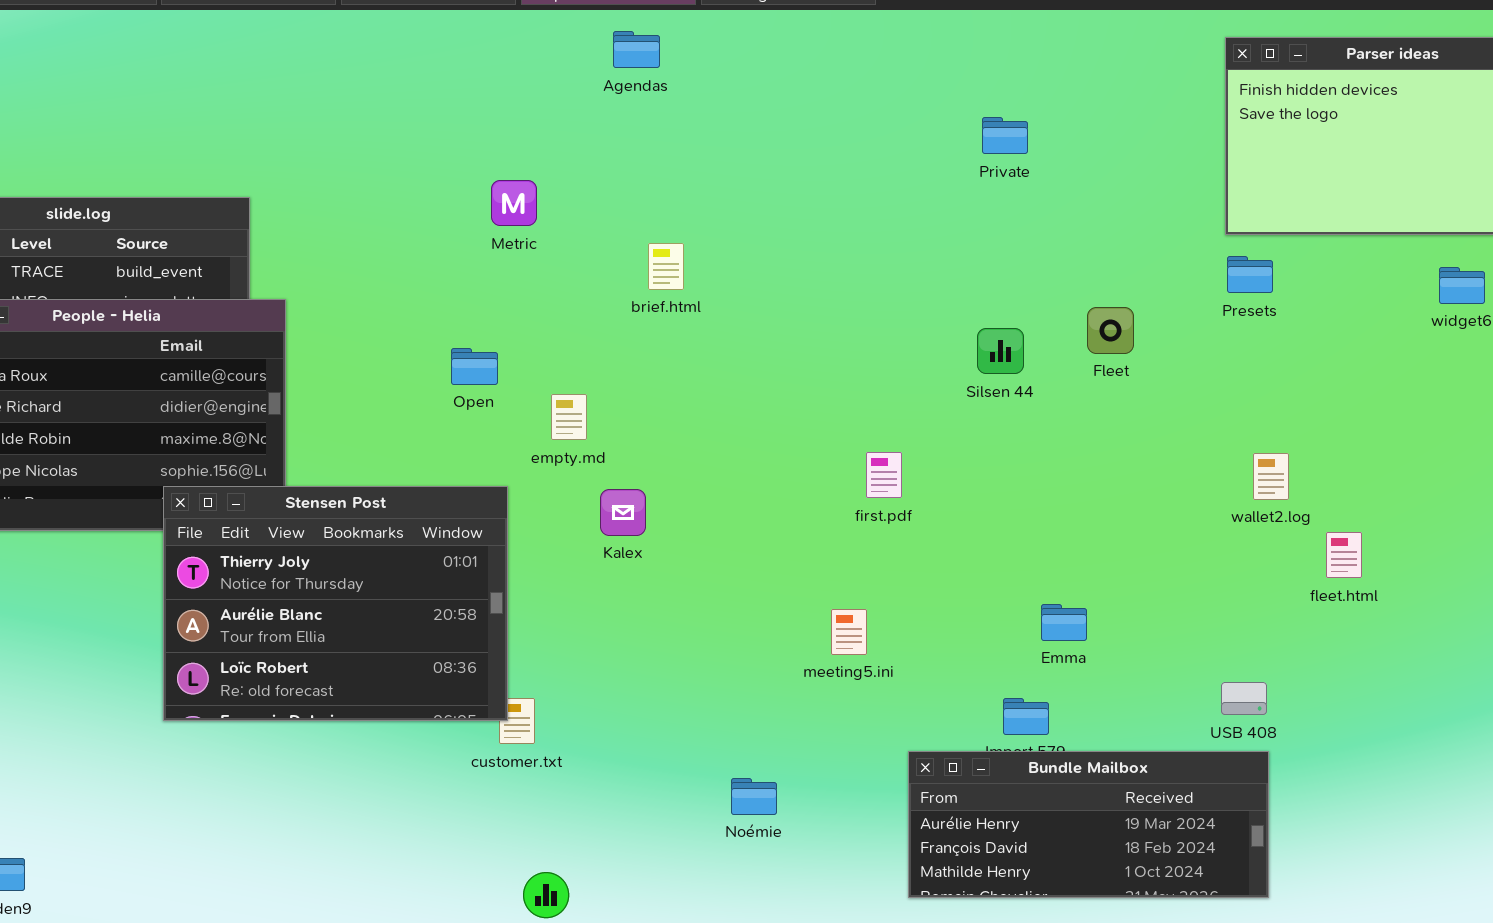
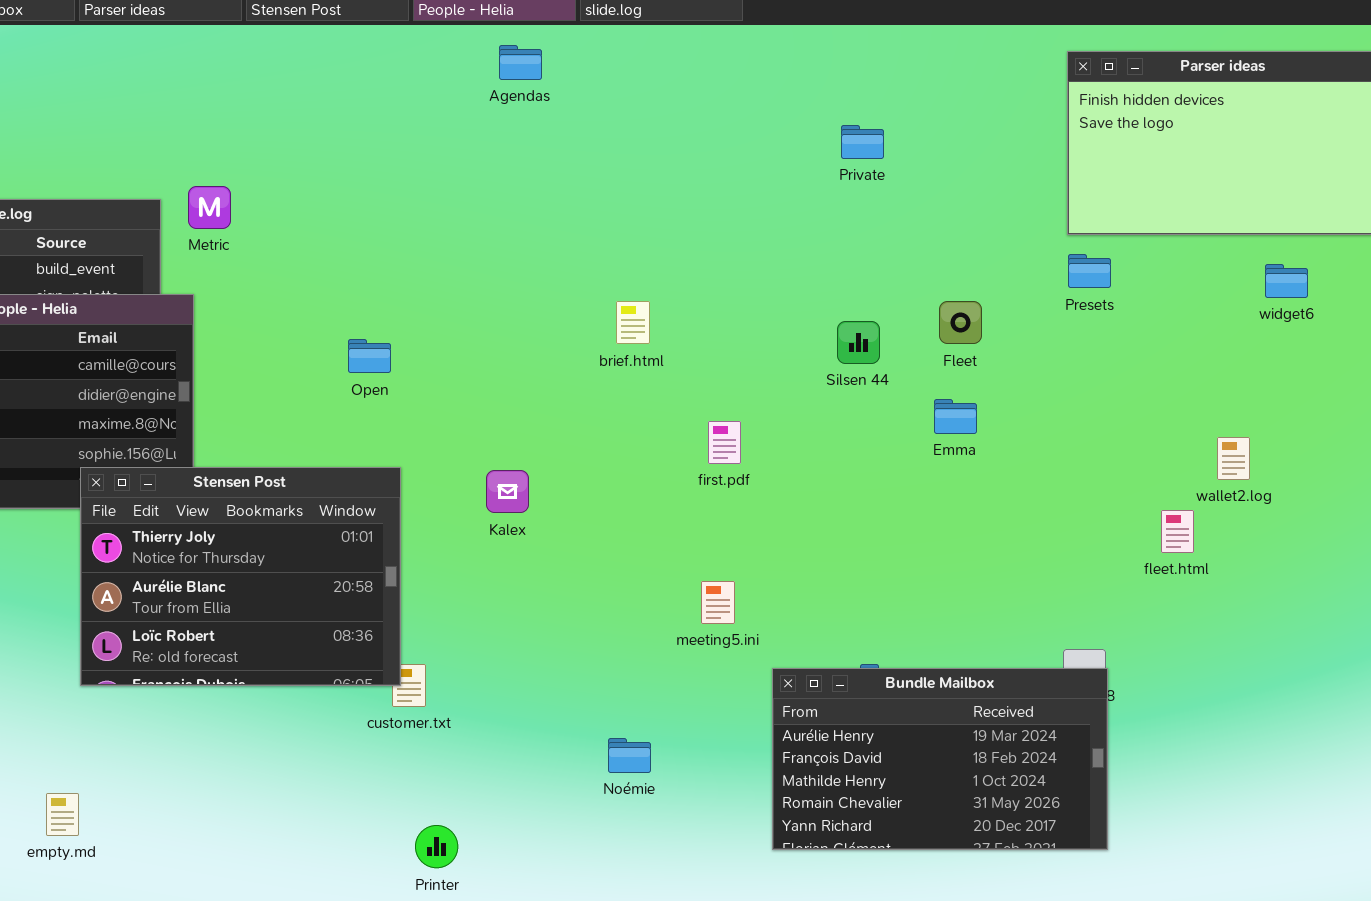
Metric: [491,180,537,226] -> [188,186,231,229], moved
brief.html: [648,243,684,290] -> [616,301,650,344], moved
empty.md: [551,394,587,440] -> [46,793,79,836], moved
first.pdf: [866,452,902,498] -> [708,421,741,464], moved
wallet2.log: [1253,453,1289,500] -> [1217,437,1250,480], moved
Emma: [1041,604,1087,641] -> [934,399,977,434], moved
Bundle Mailbox: [908,751,1269,898] -> [772,668,1108,850], resized

